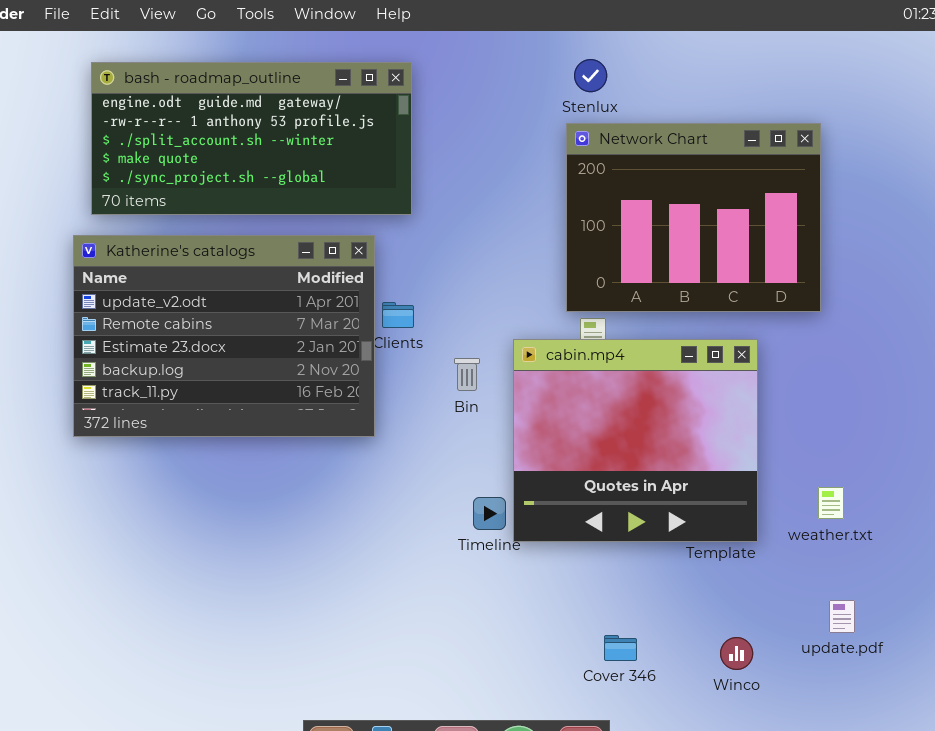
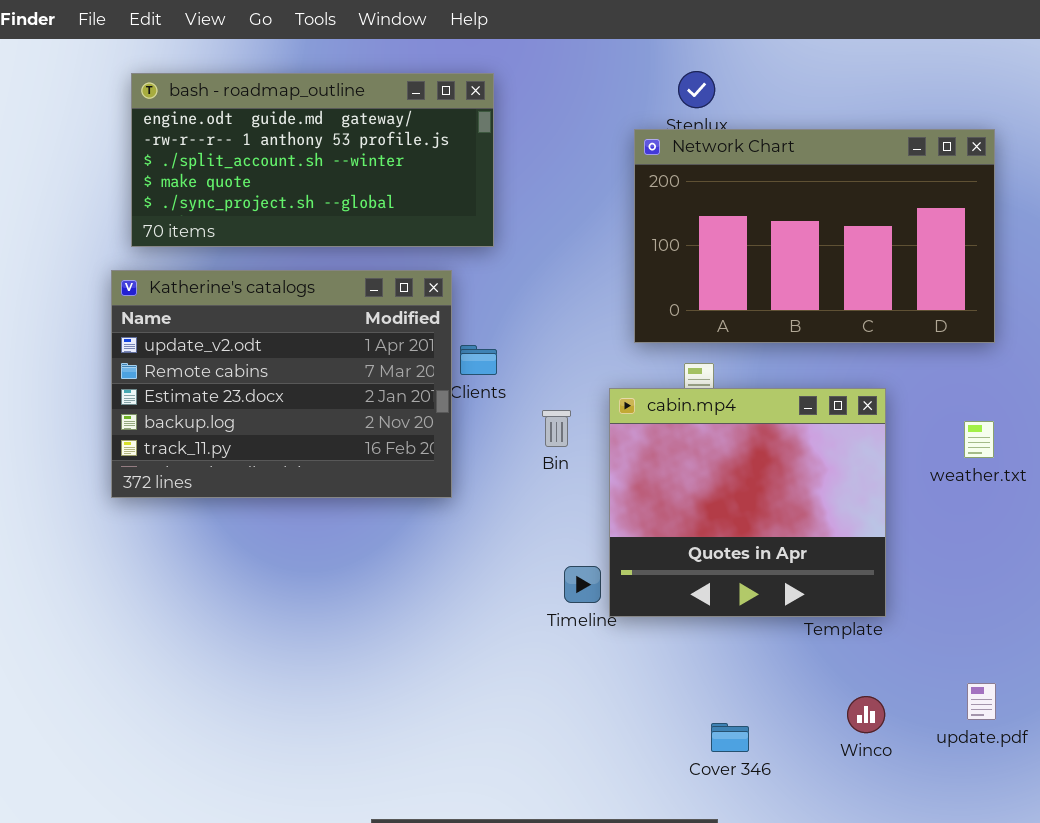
Network Chart: [566,123,821,312] -> [634,129,995,343], moved, resized
weather.txt: [818,487,844,519] -> [964,421,994,458], moved
Winco: [720,637,753,670] -> [847,696,885,733], moved

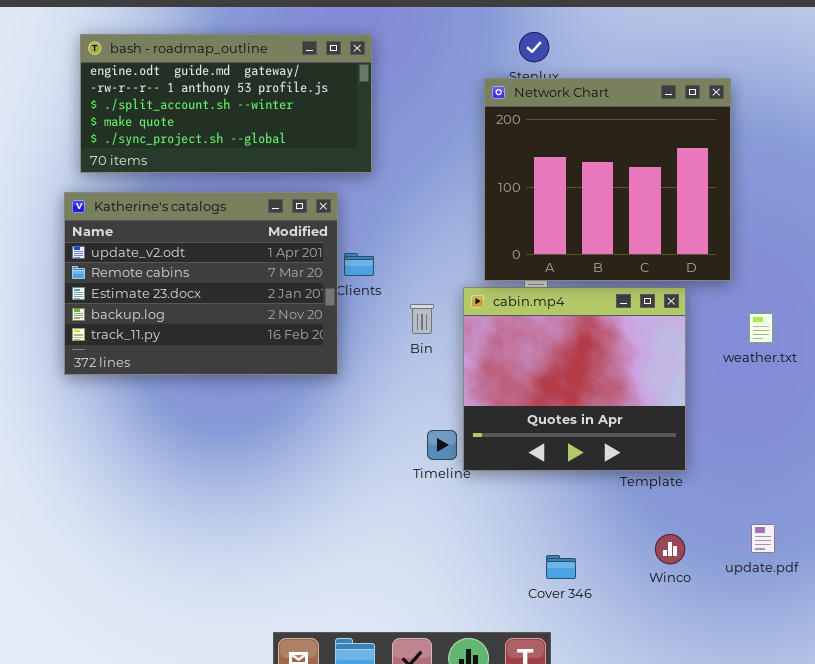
Network Chart: [634,129,995,343] -> [484,78,731,281], resized

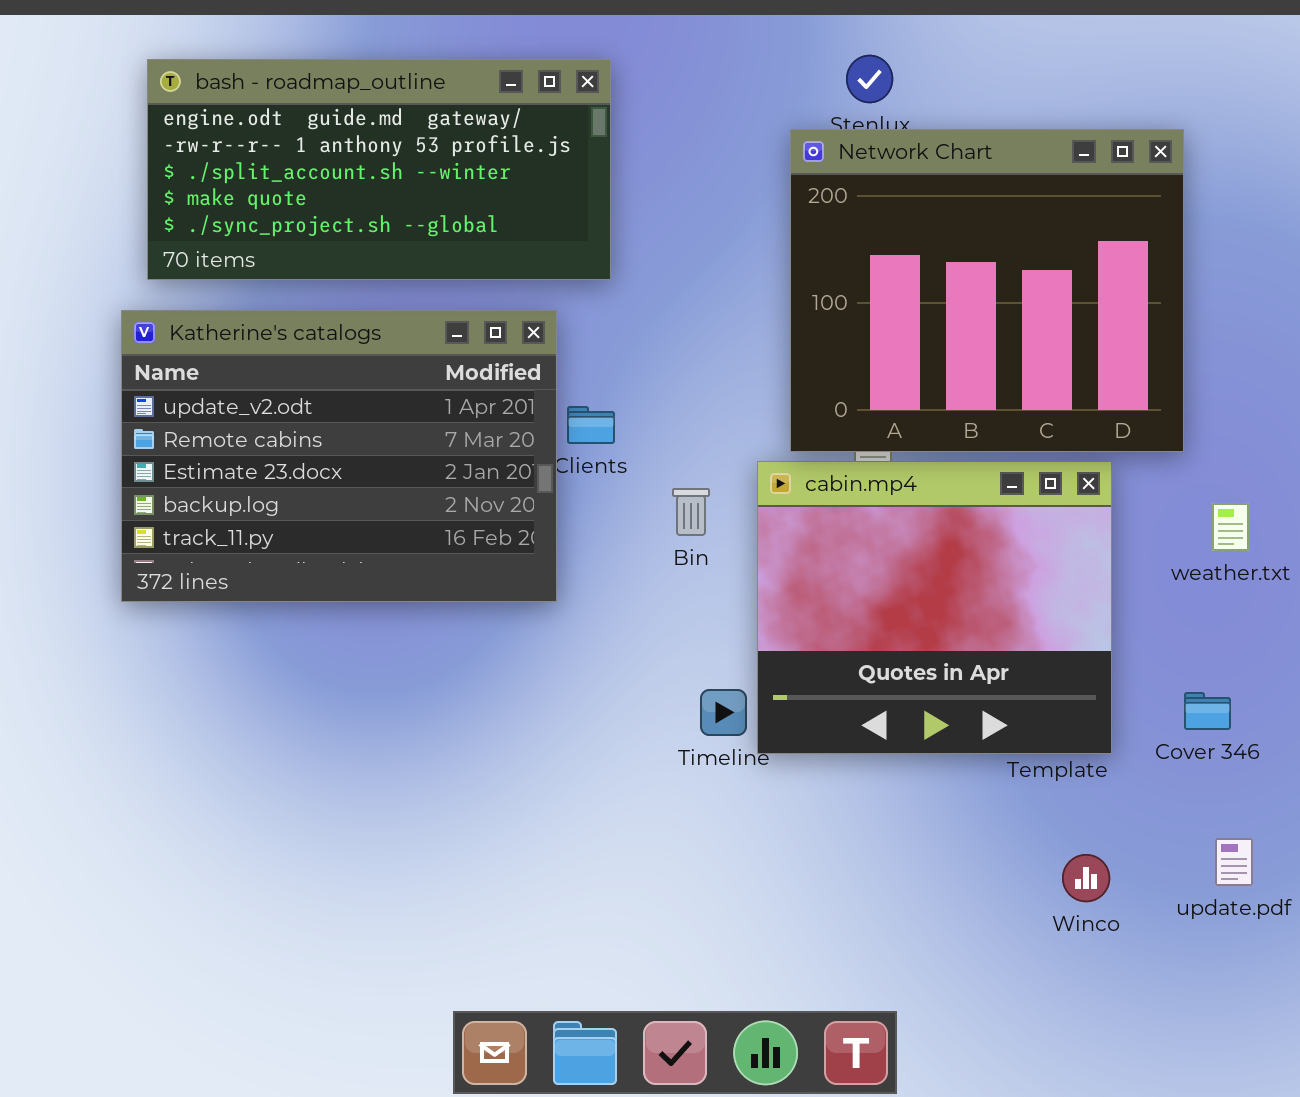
Cover 346: [546,555,576,579] -> [1184,692,1231,730], moved

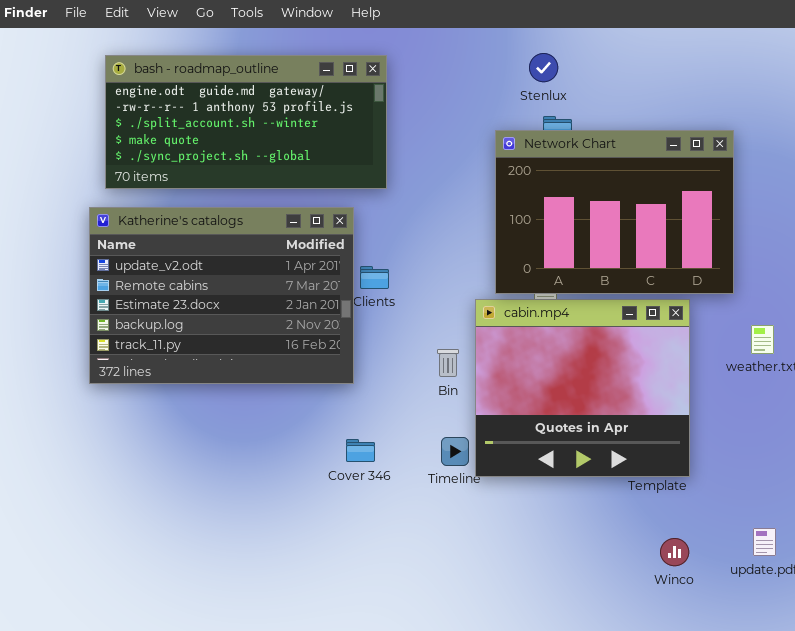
Network Chart: [790,129,1184,452] -> [495,130,734,294], resized
Bin: [672,488,710,536] -> [437,349,459,377], moved
Cover 346: [1184,692,1231,730] -> [346,439,375,462], moved

